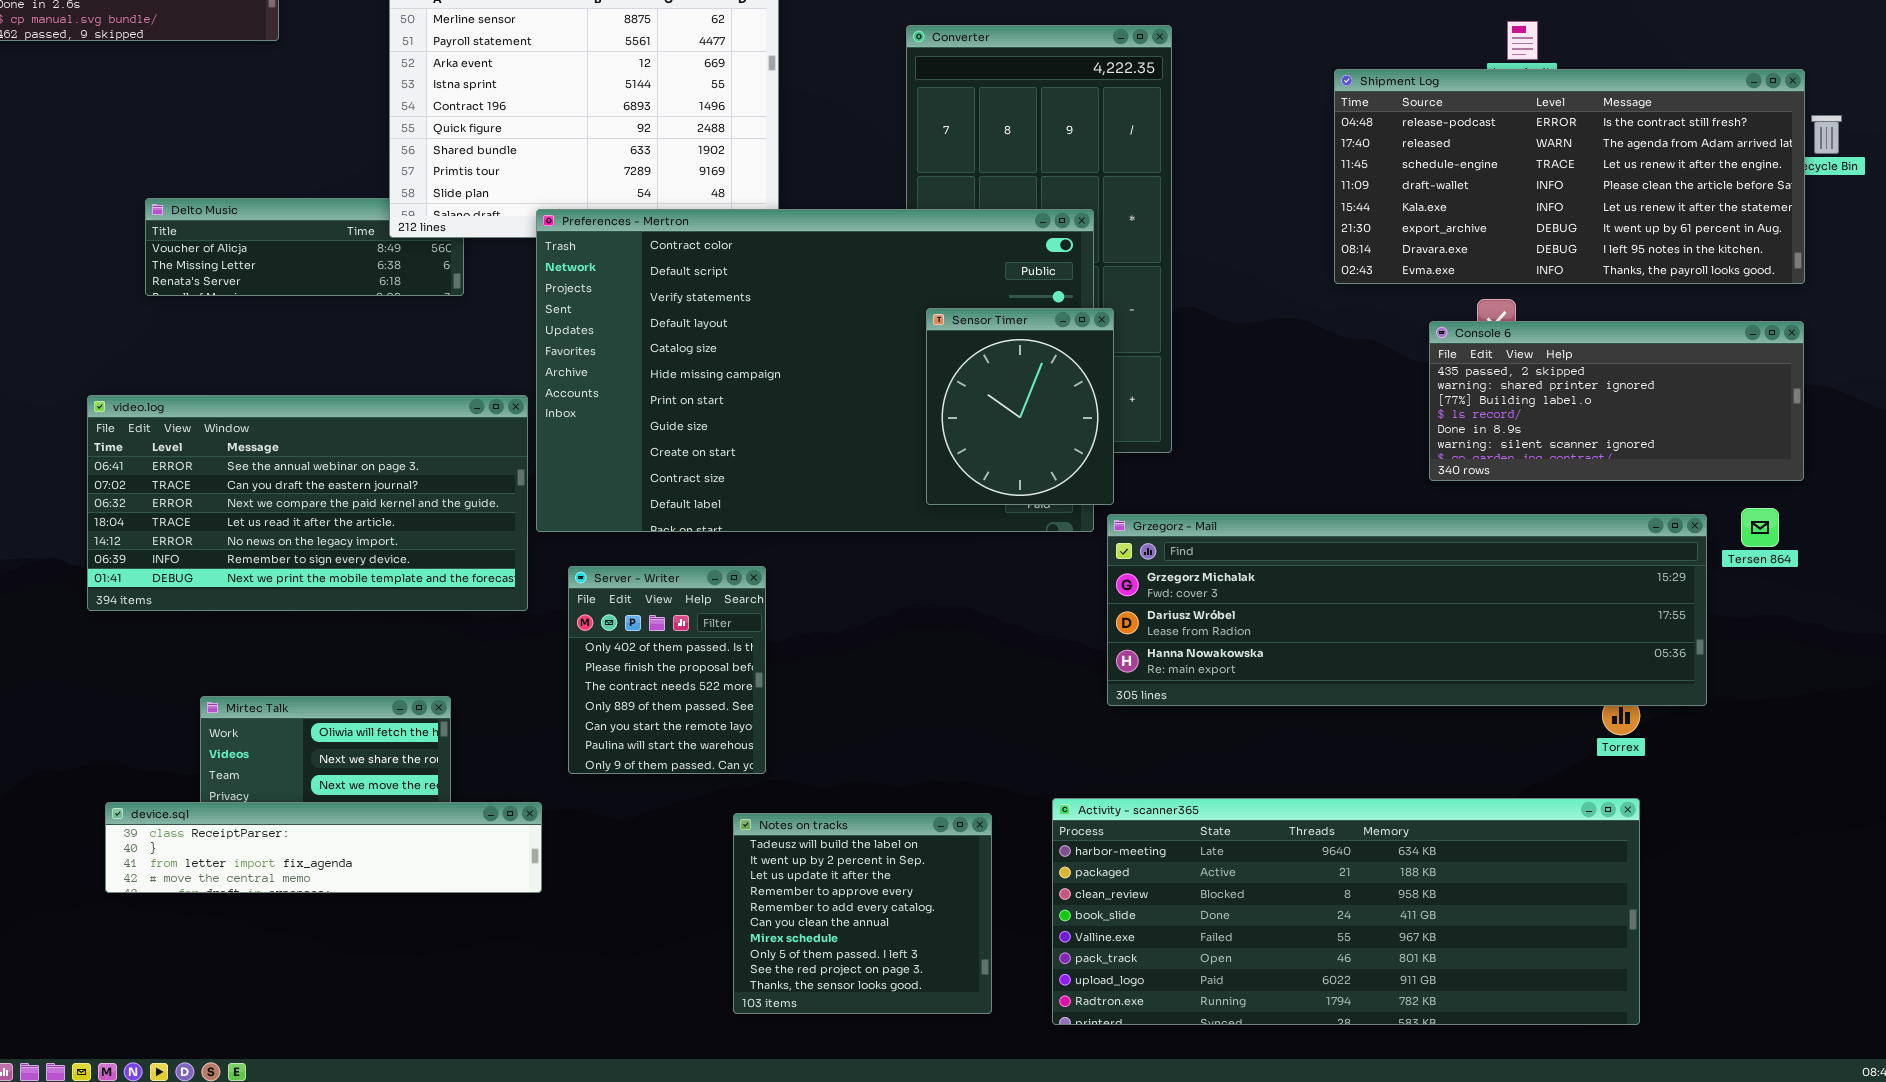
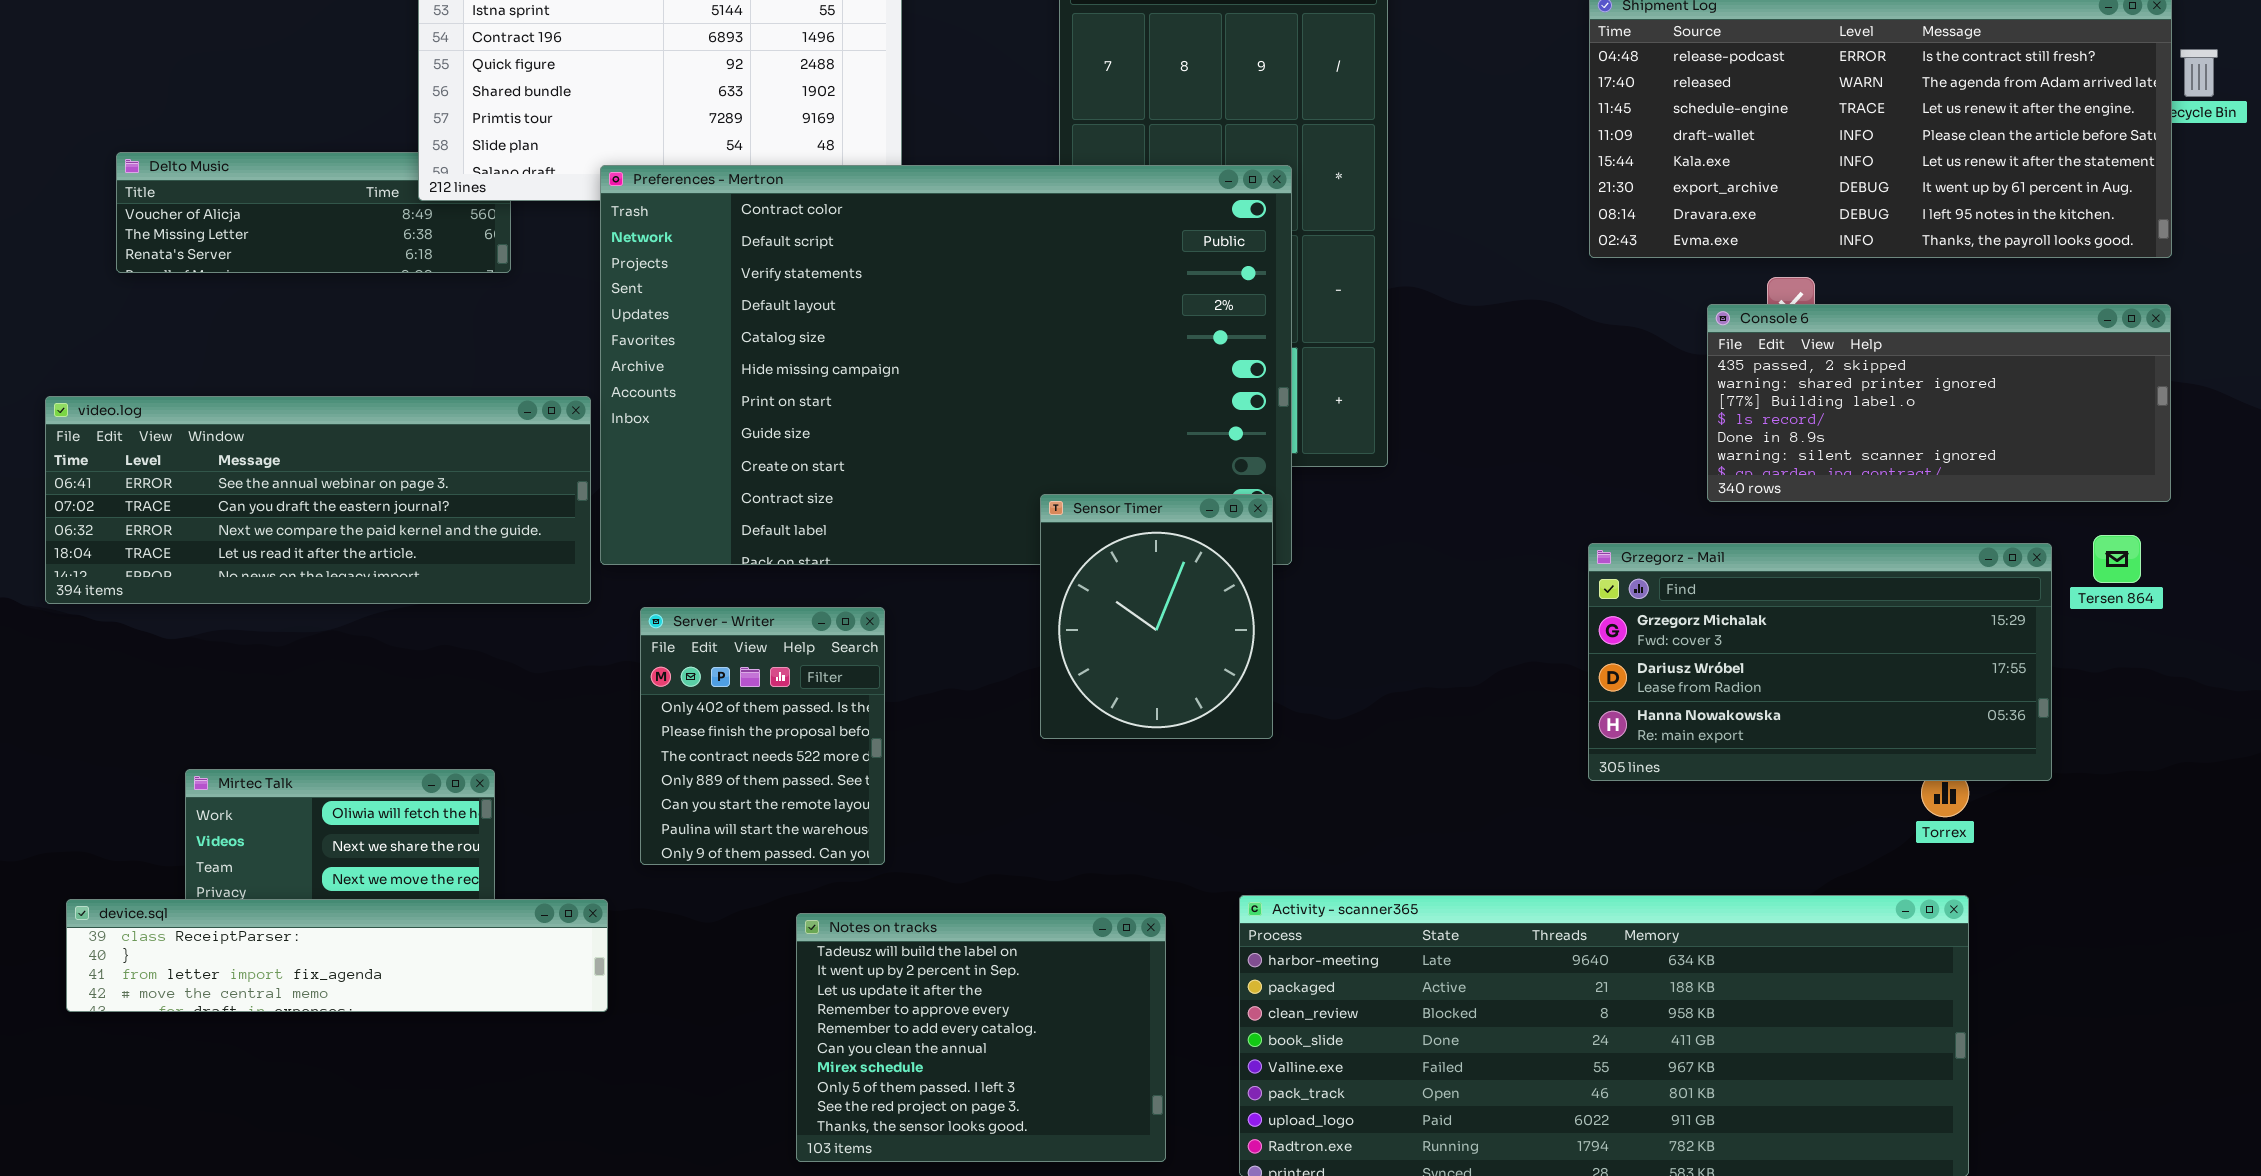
Sensor Timer: [926,308,1114,505] -> [1040,494,1273,739], moved
video.log: [87,395,528,611] -> [45,396,591,604], resized
Grzegorz - Mail: [1107,514,1707,706] -> [1588,543,2052,781], resized
Notes on tracks: [733,813,992,1014] -> [796,913,1166,1162], resized

